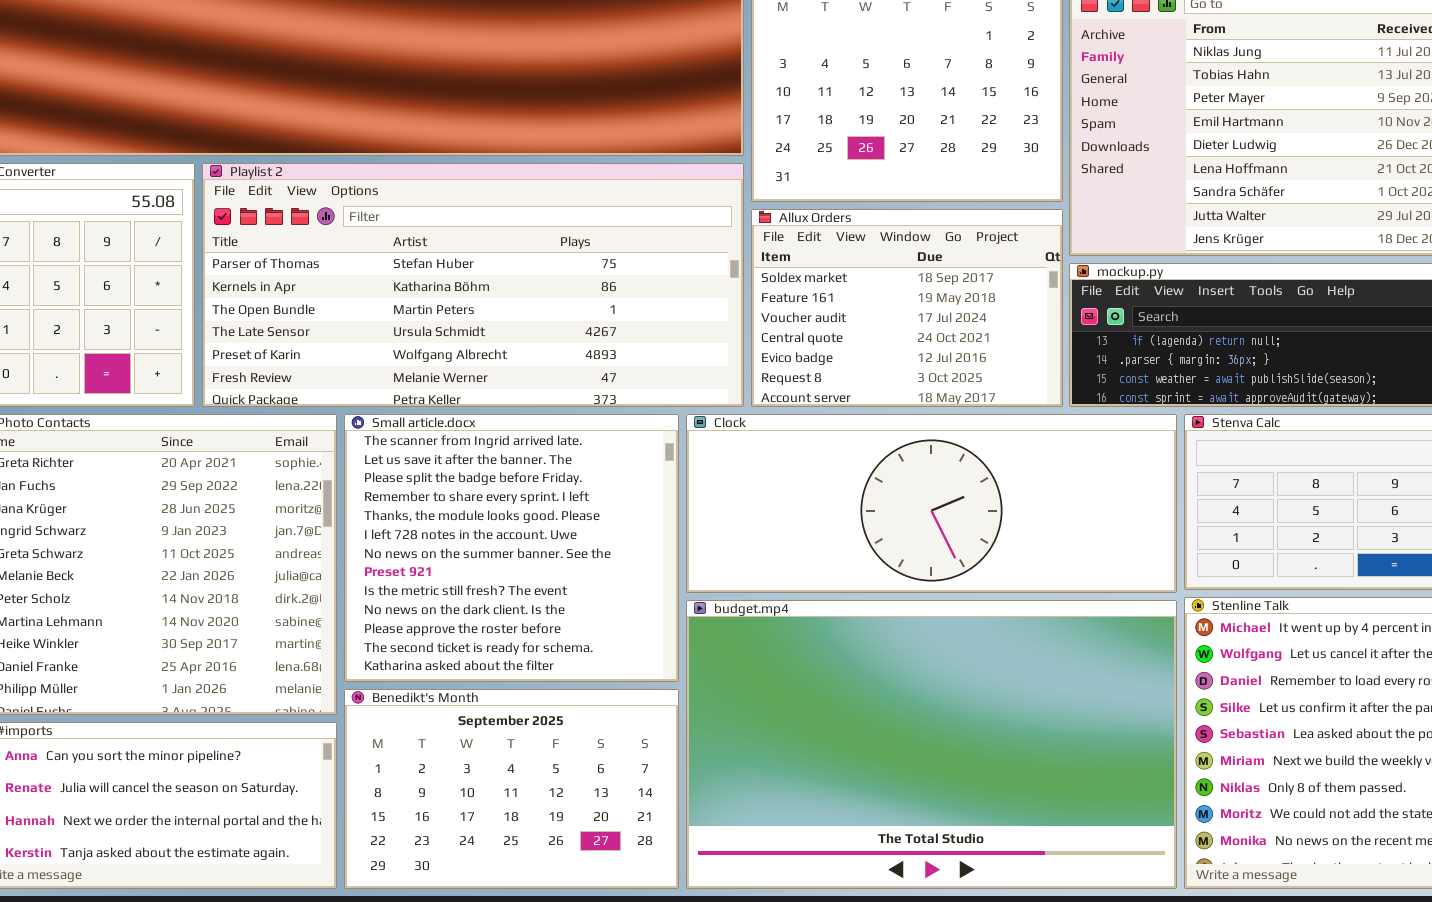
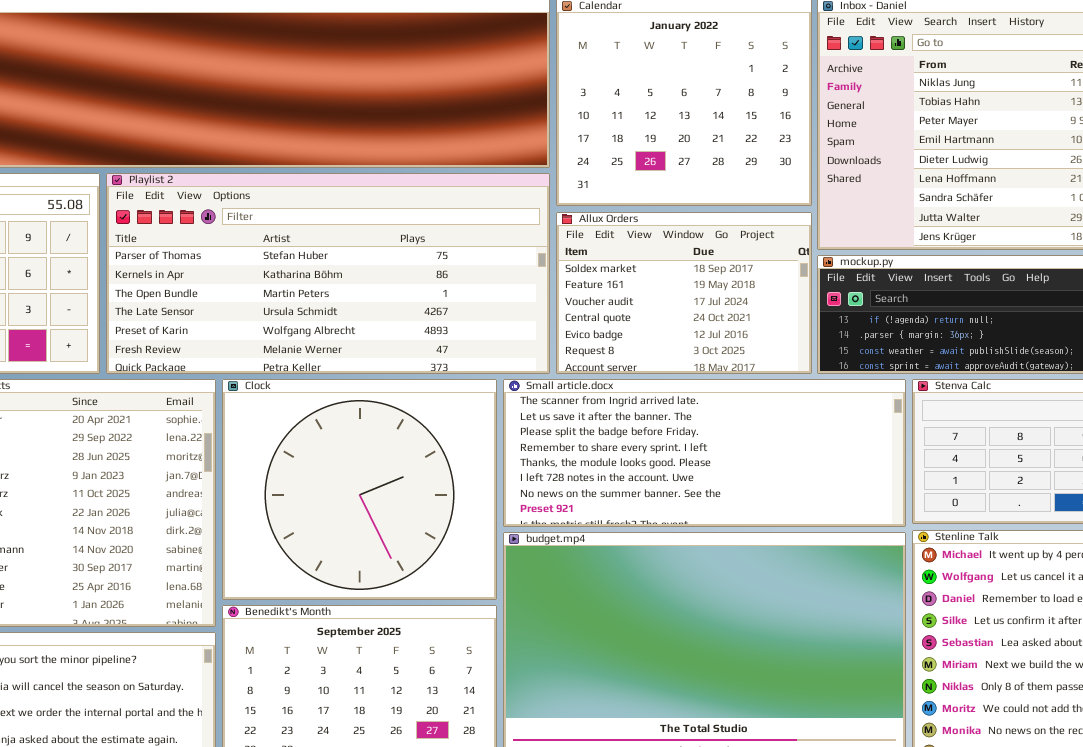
Small article.docx: [344,414,679,682] -> [503,379,906,527], moved, resized
Clock: [686,414,1177,593] -> [222,379,497,600], moved, resized

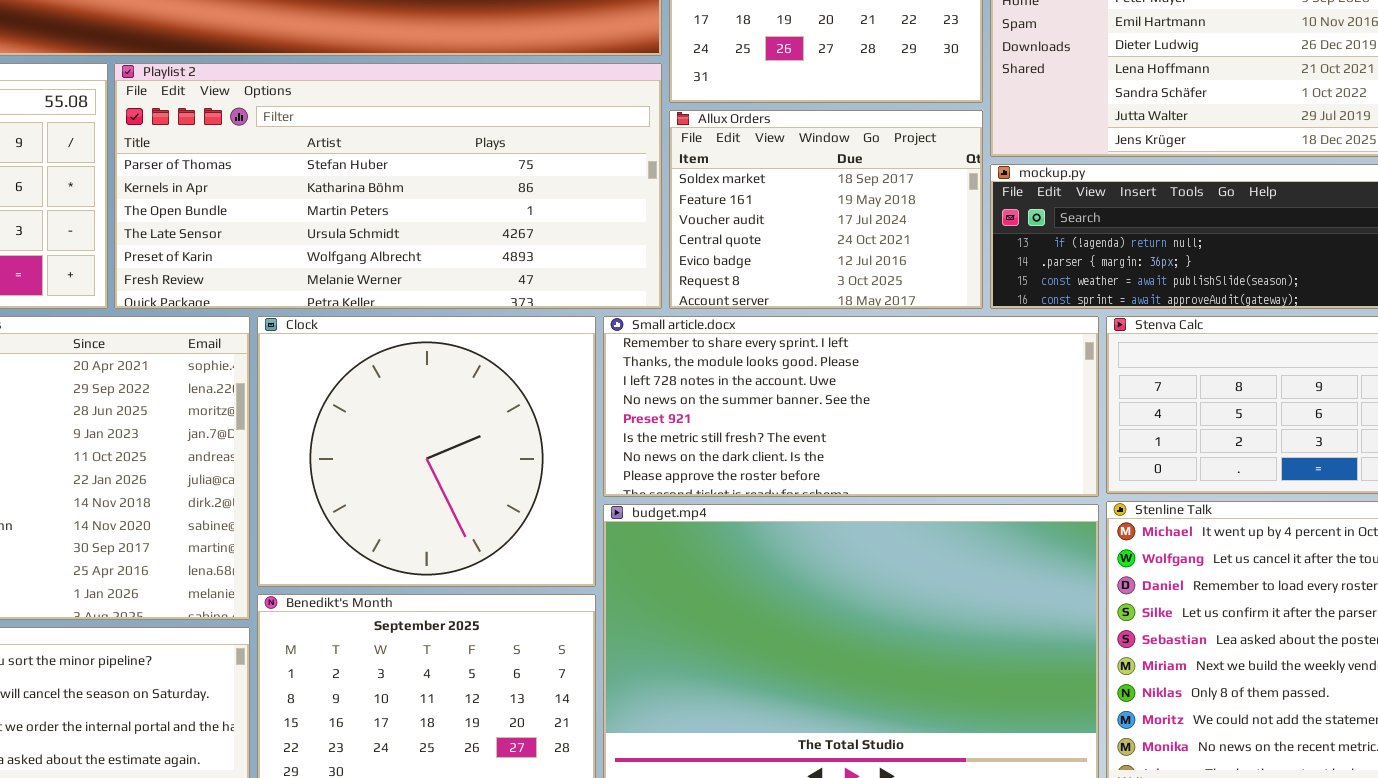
Small article.docx: [503,379,906,527] -> [603,316,1099,497], scrolled down 3 rows

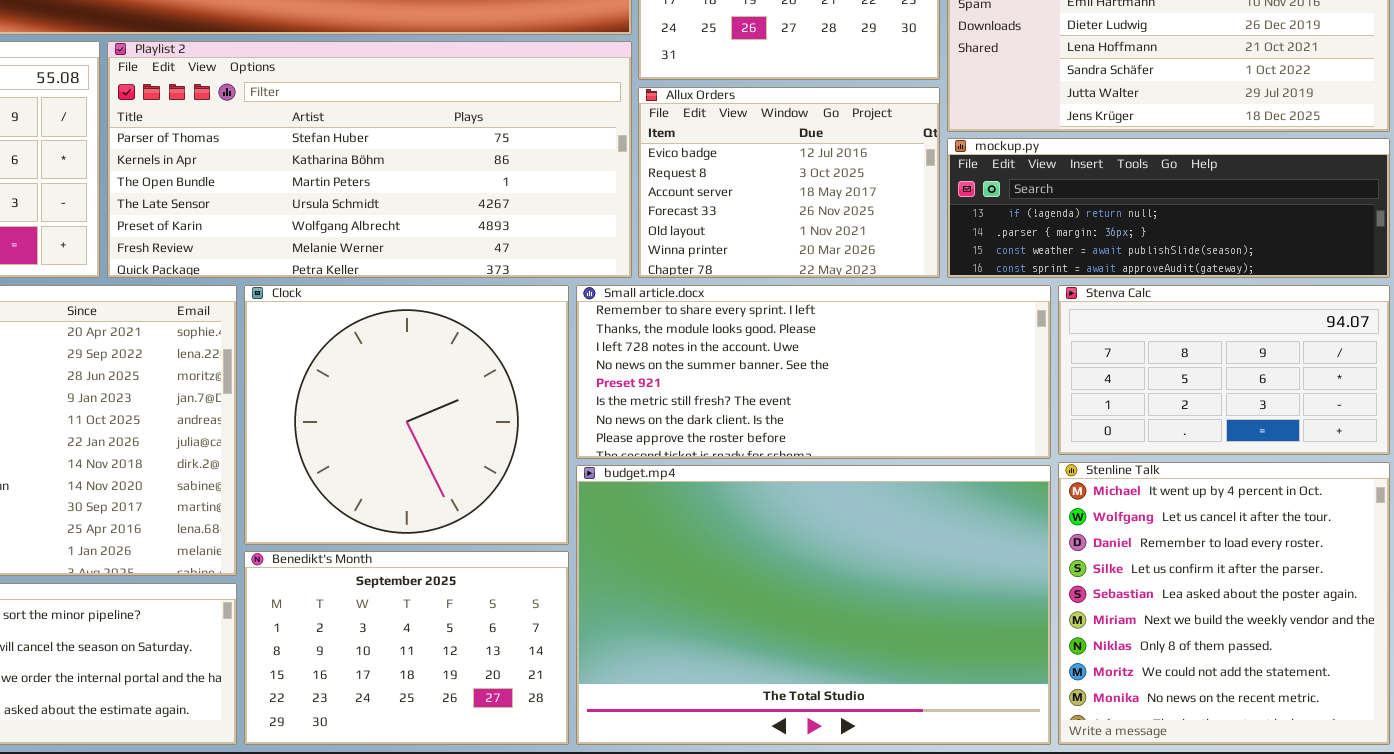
Allux Orders: [669,110,983,309] -> [638,87,940,278], scrolled down 4 rows

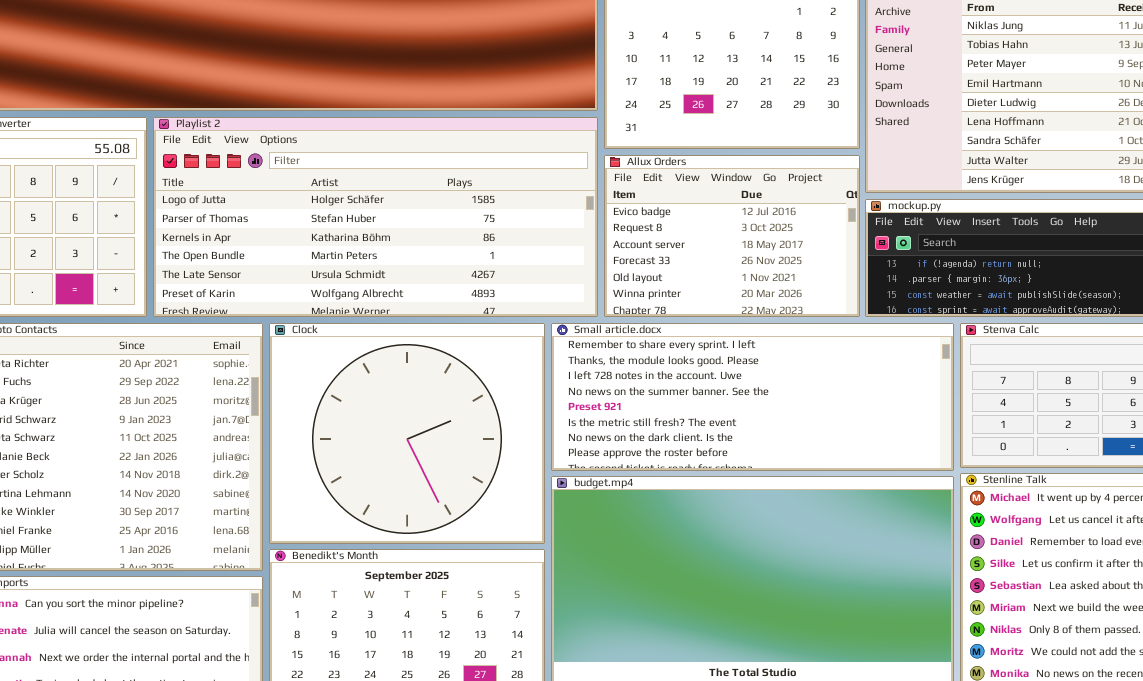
Playlist 2: [107,41,632,278] -> [153,117,598,317], scrolled up 1 row

